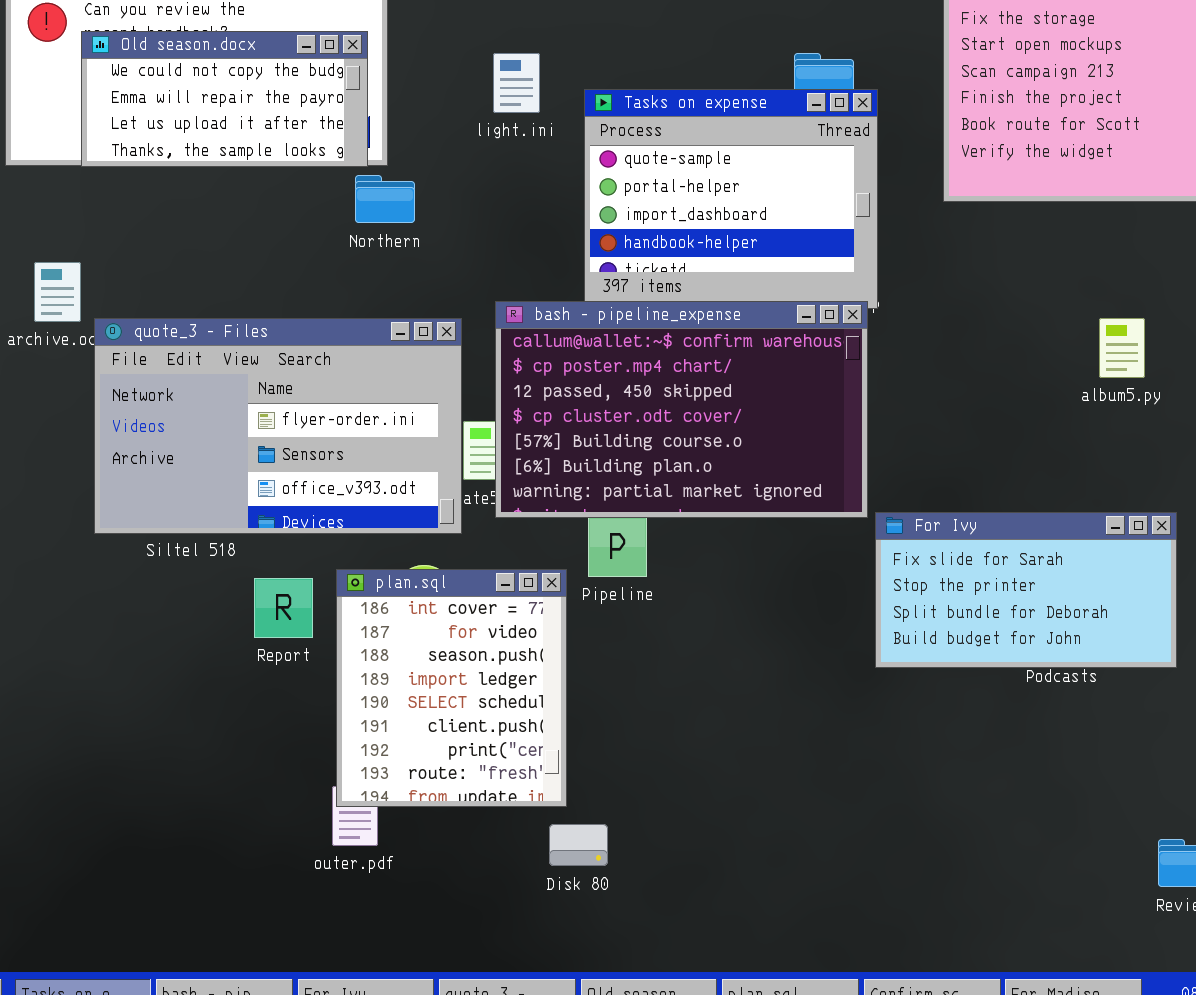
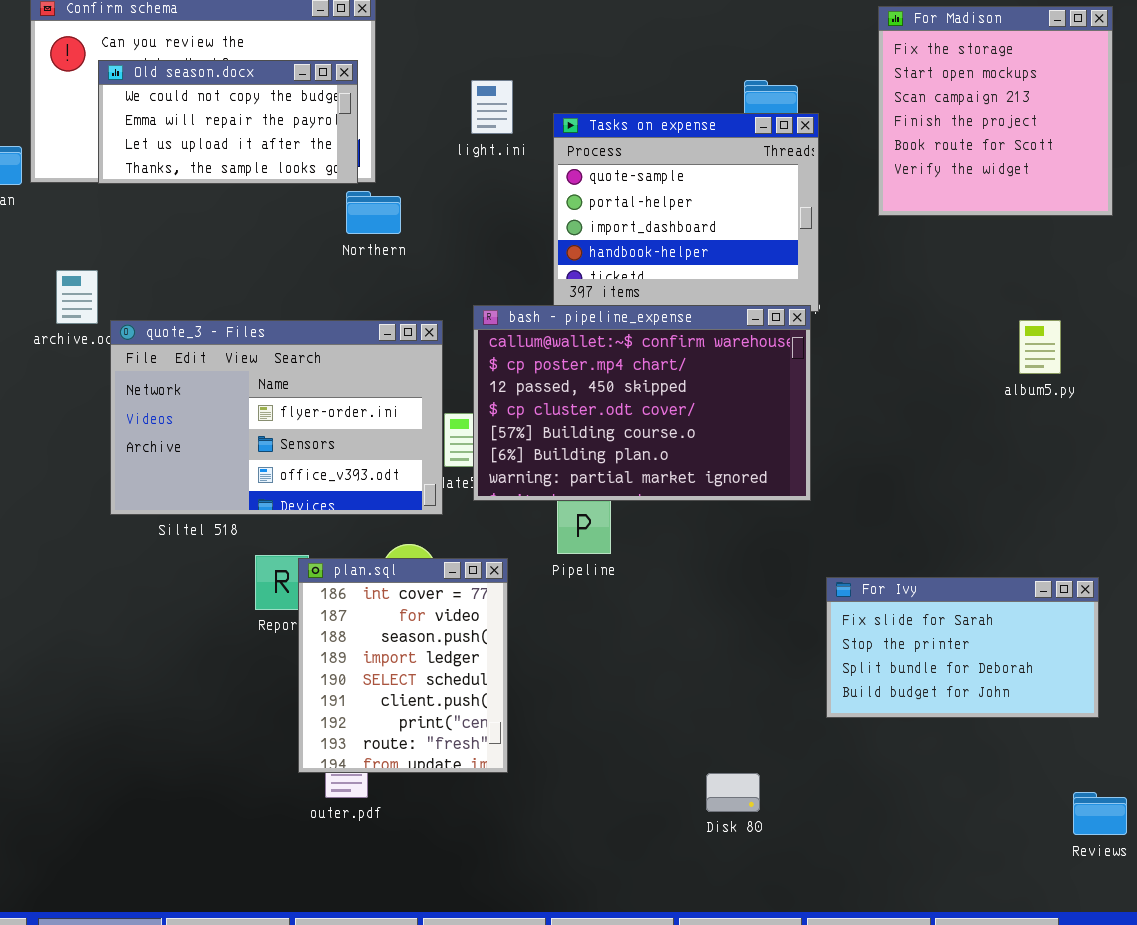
For Ivy: [875,512,1177,668] -> [826,577,1099,718], moved
plan.sql: [336,569,567,807] -> [298,558,508,773], moved
Disk 80: [549,824,608,866] -> [706,773,760,812], moved

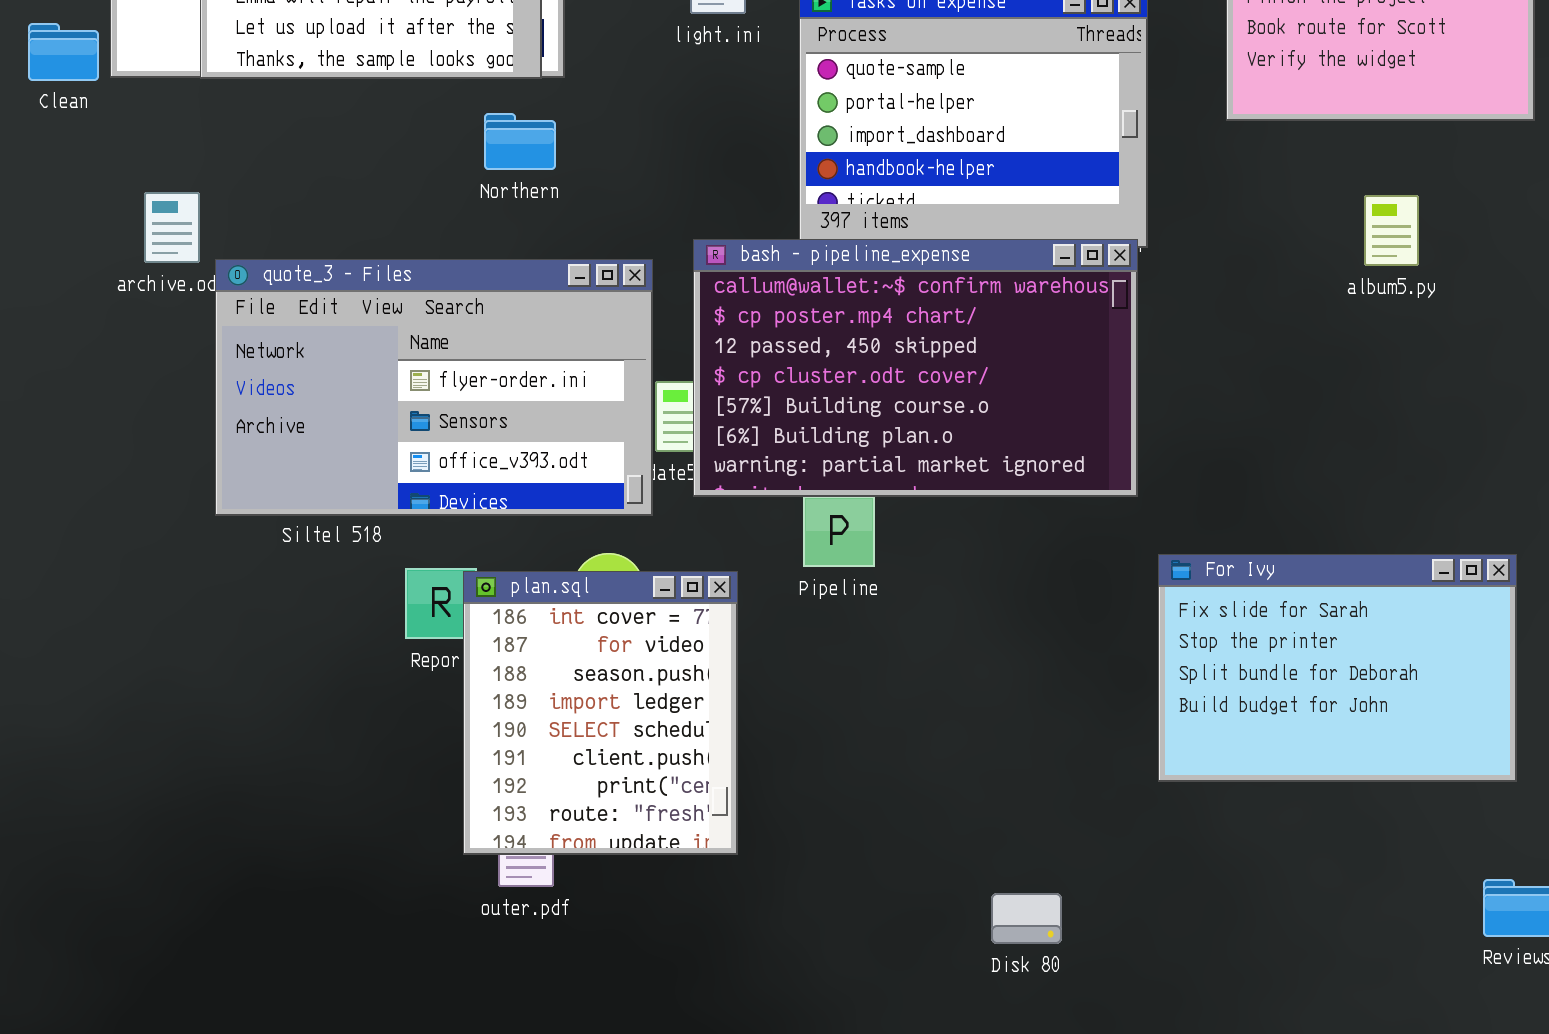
Northern: [346,191,401,234] -> [484,113,556,170], moved
album5.py: [1019,320,1061,374] -> [1364,195,1419,266], moved
For Ivy: [826,577,1099,718] -> [1158,554,1517,782], resized
Disk 80: [706,773,760,812] -> [991,893,1062,944], moved

